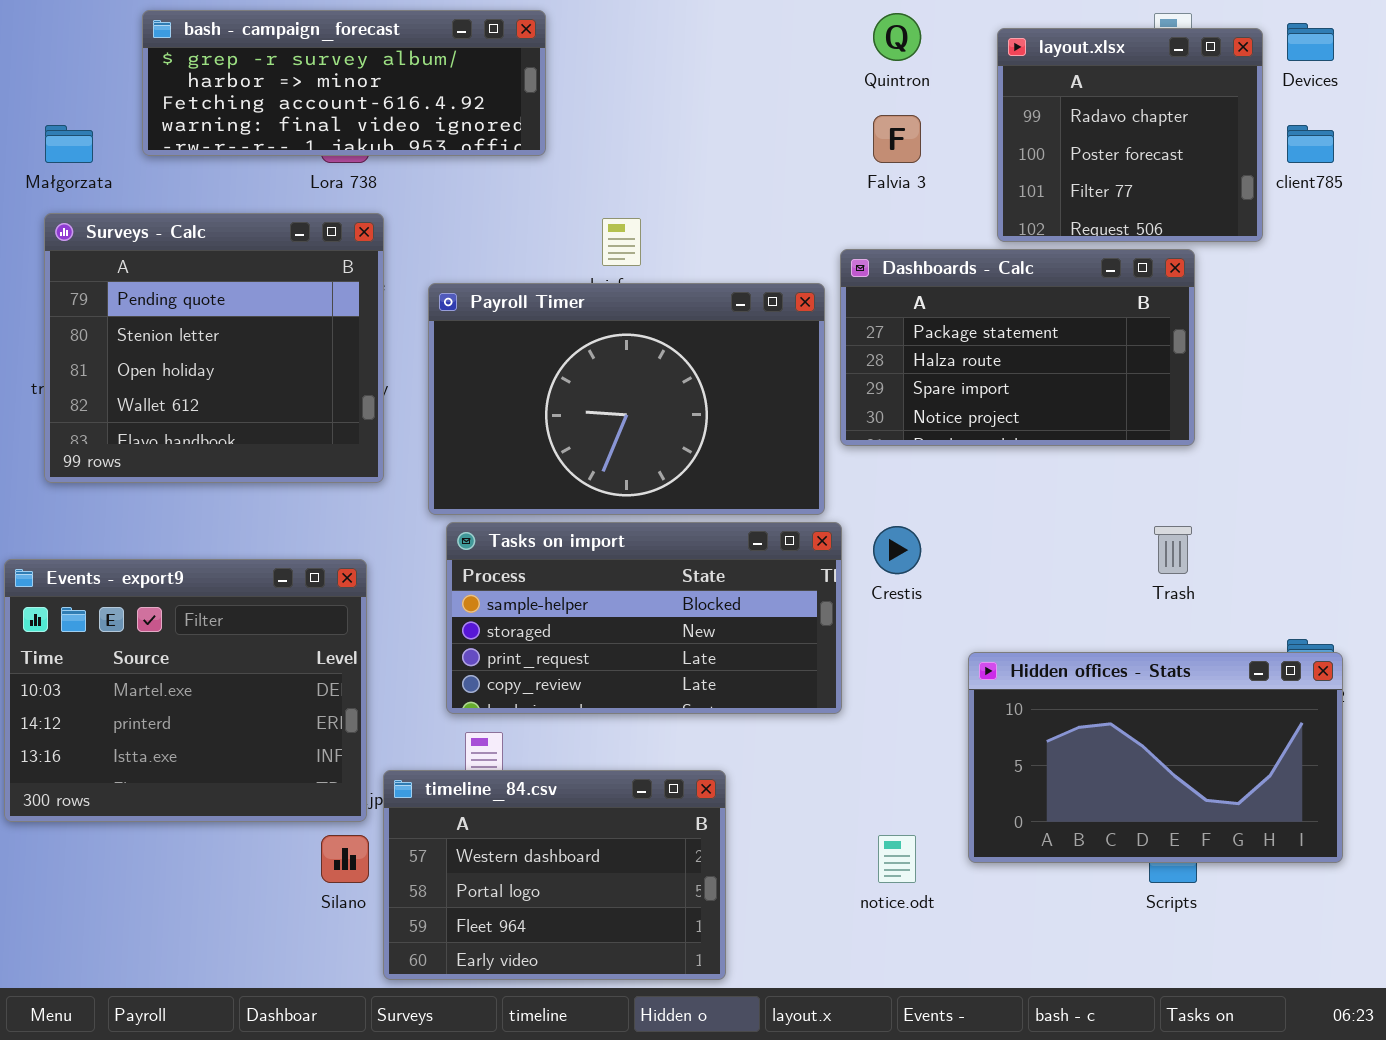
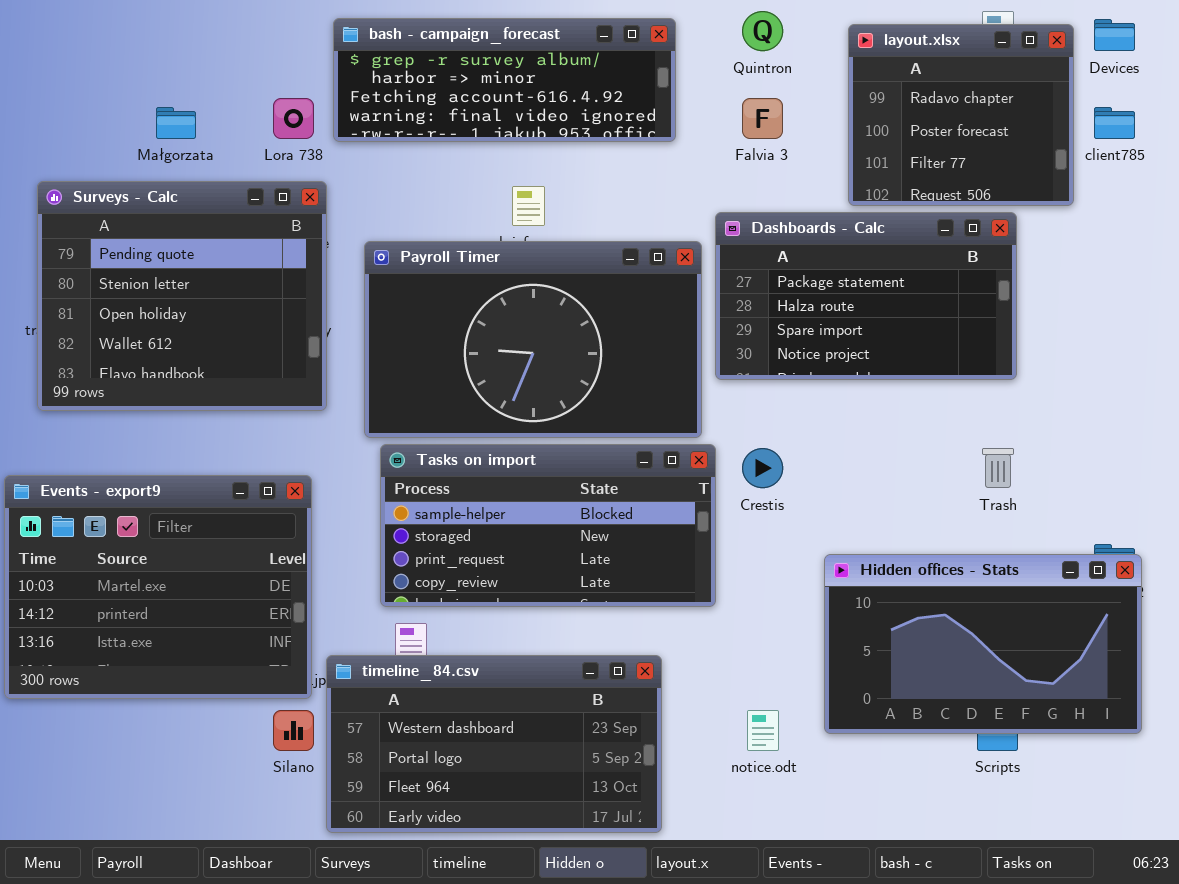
bash - campaign_forecast: [142,10,546,156] -> [333,18,676,142], moved
Małgorzata: [45,125,93,163] -> [156,107,196,139], moved
timeline_84.csv: [383,770,726,980] -> [326,655,662,833], resized

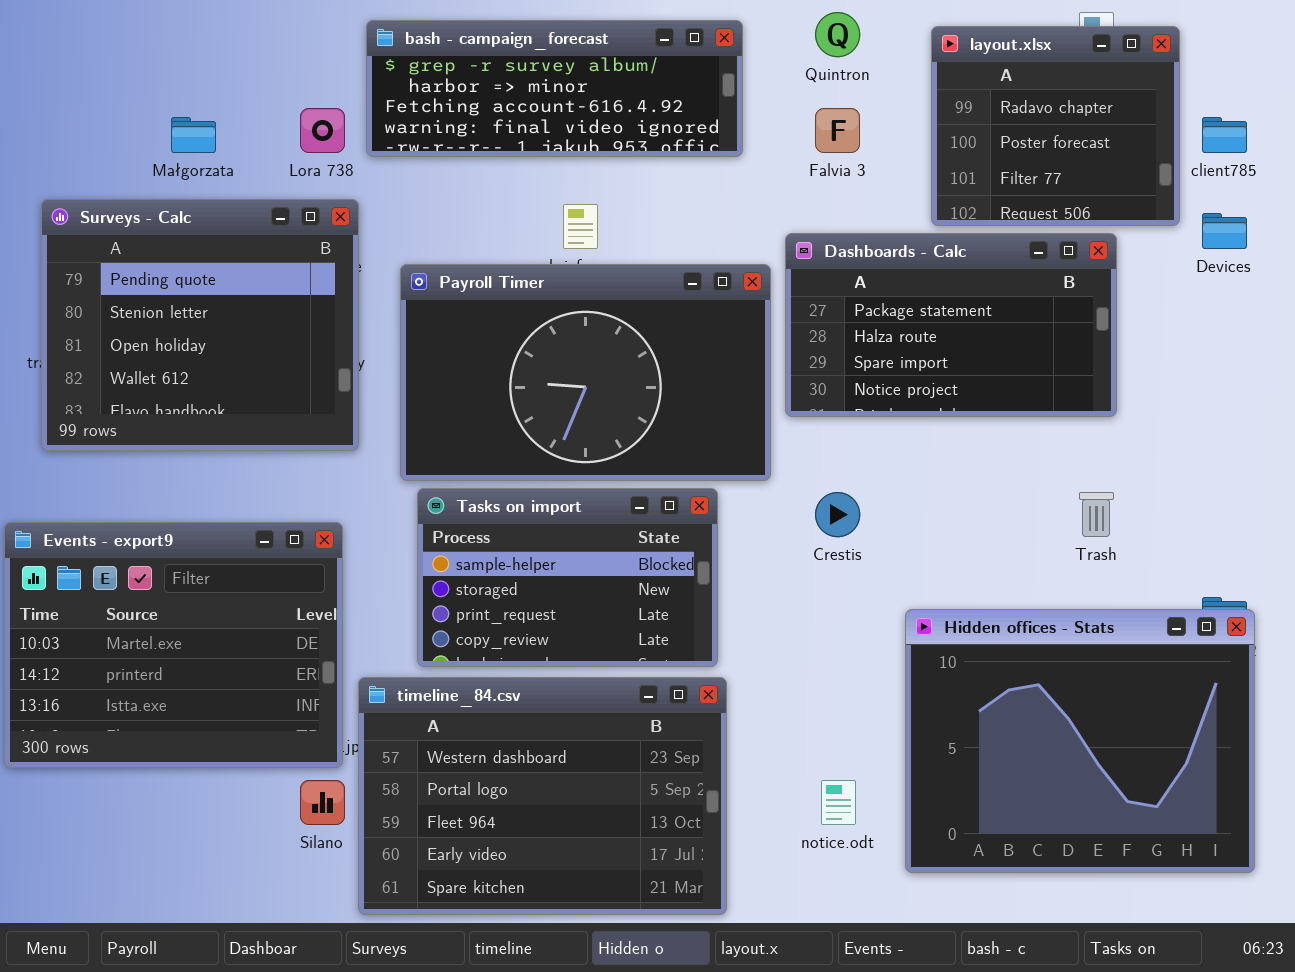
Devices: [1094,19,1135,51] -> [1202,213,1247,249], moved
Tasks on import: [380,444,716,607] -> [417,488,718,667], resized
Hidden offices - Stats: [824,554,1142,734] -> [905,609,1255,873], resized
timeline_84.csv: [326,655,662,833] -> [358,677,727,915], resized

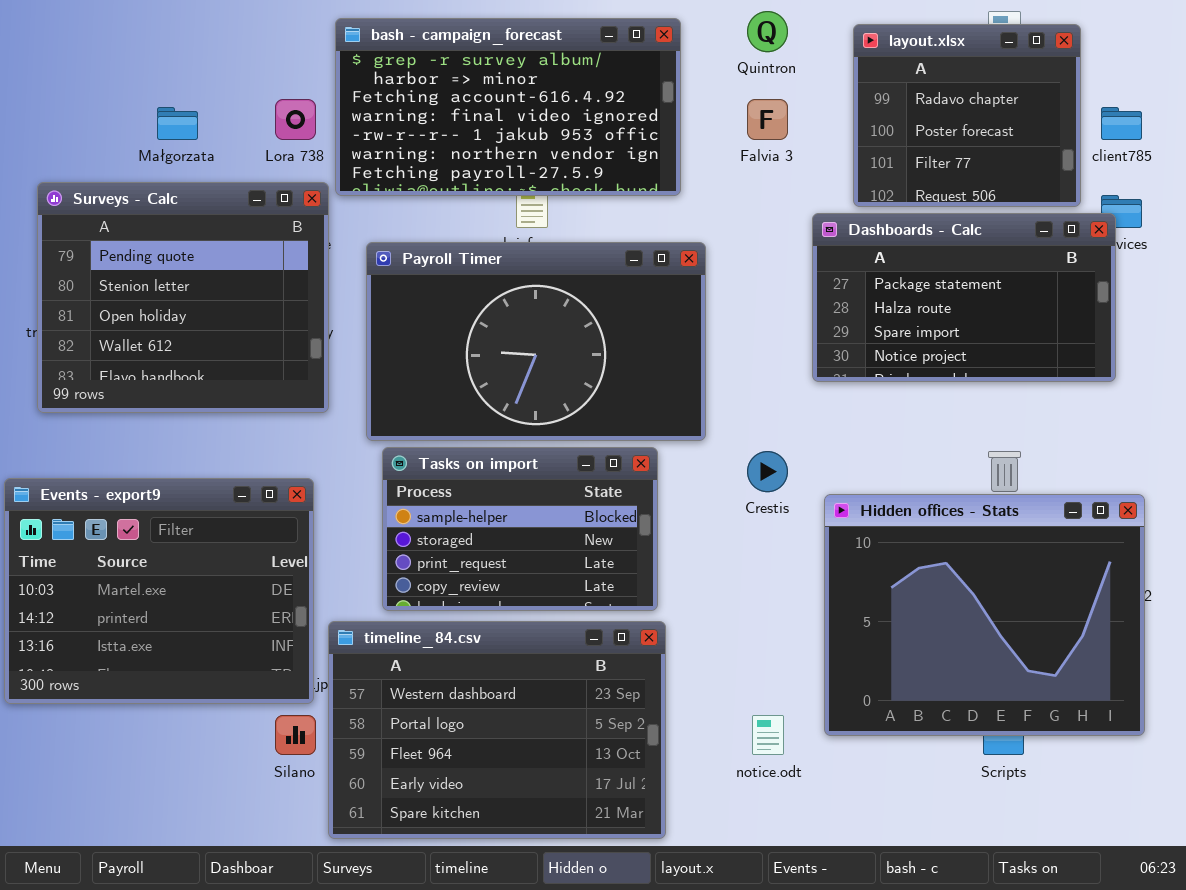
bash - campaign_forecast: [366,20,743,157] -> [335,18,681,196], resized
Dashboards - Calc: [785,233,1117,417] -> [812,213,1116,382], moved
Hidden offices - Stats: [905,609,1255,873] -> [824,494,1145,736], moved

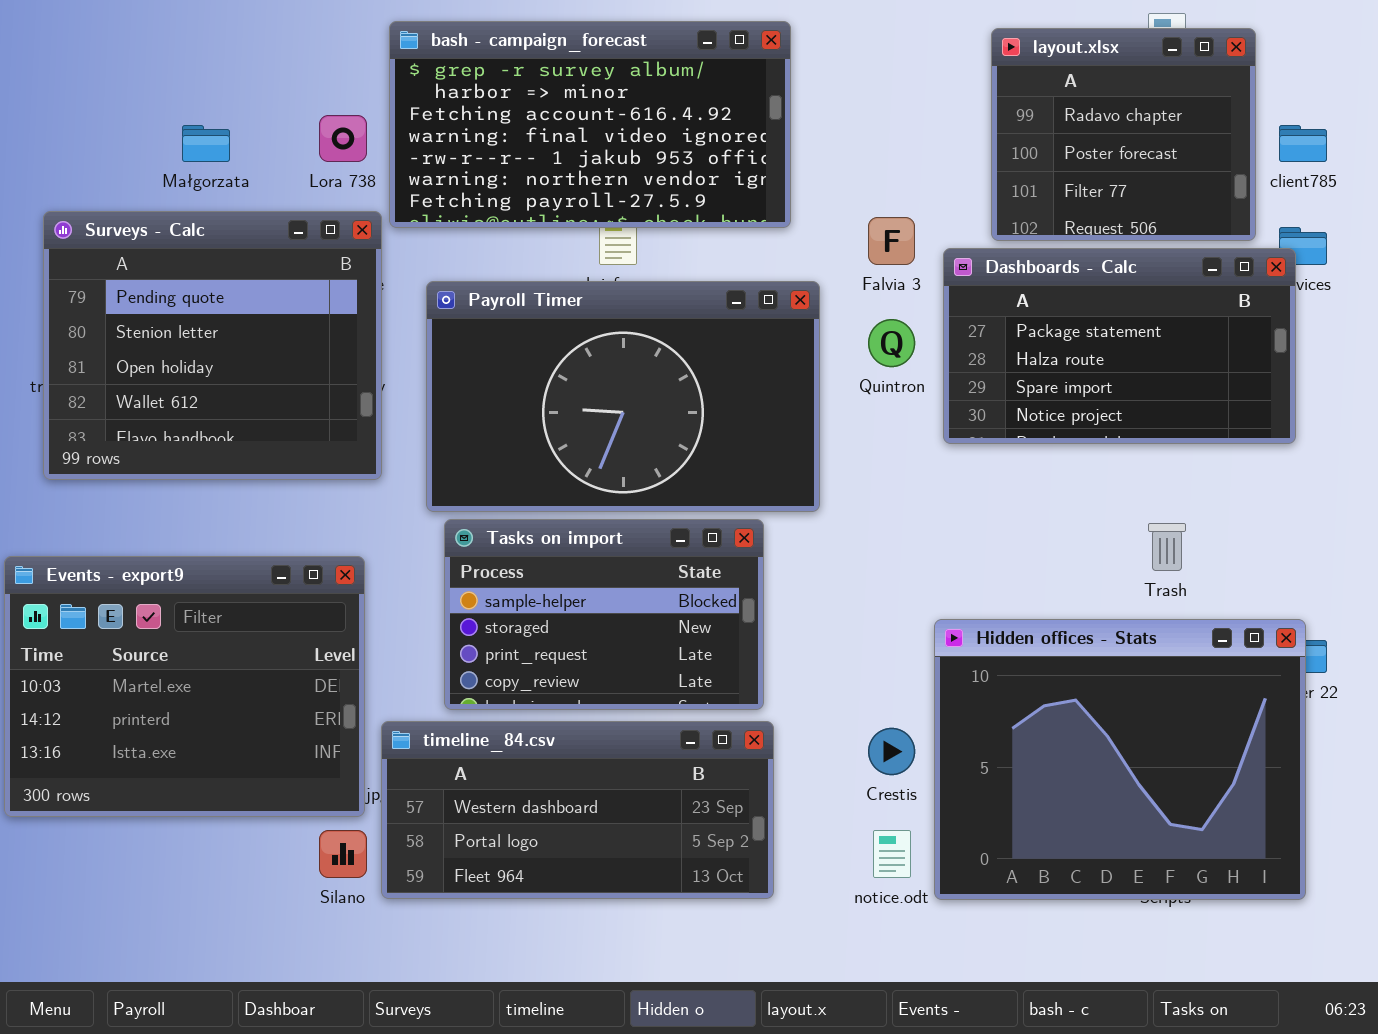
Quintron: [747,11,788,52] -> [868,319,915,367], moved
Falvia 3: [747,99,788,140] -> [868,217,915,265], moved
Crestis: [747,451,788,492] -> [868,728,915,775], moved
Hidden offices - Stats: [824,494,1145,736] -> [934,619,1306,900], moved
timeline_84.csv: [328,621,666,839] -> [381,721,774,899], resized

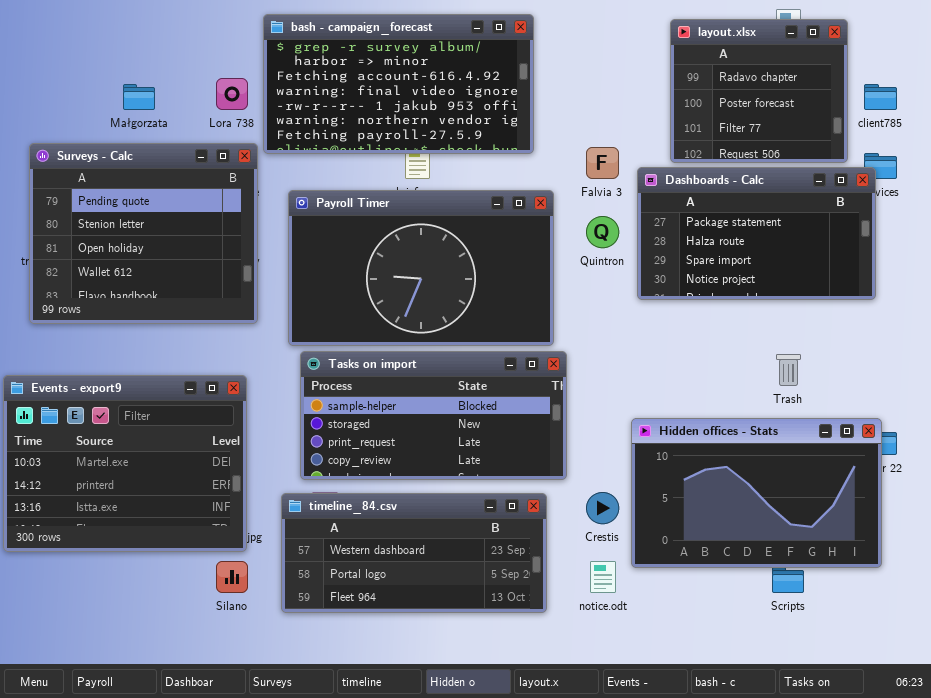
Tasks on import: [444,519,764,710] -> [300,351,567,480], resized
Hidden offices - Stats: [934,619,1306,900] -> [631,418,882,568], resized
timeline_84.csv: [381,721,774,899] -> [281,493,547,613], moved

